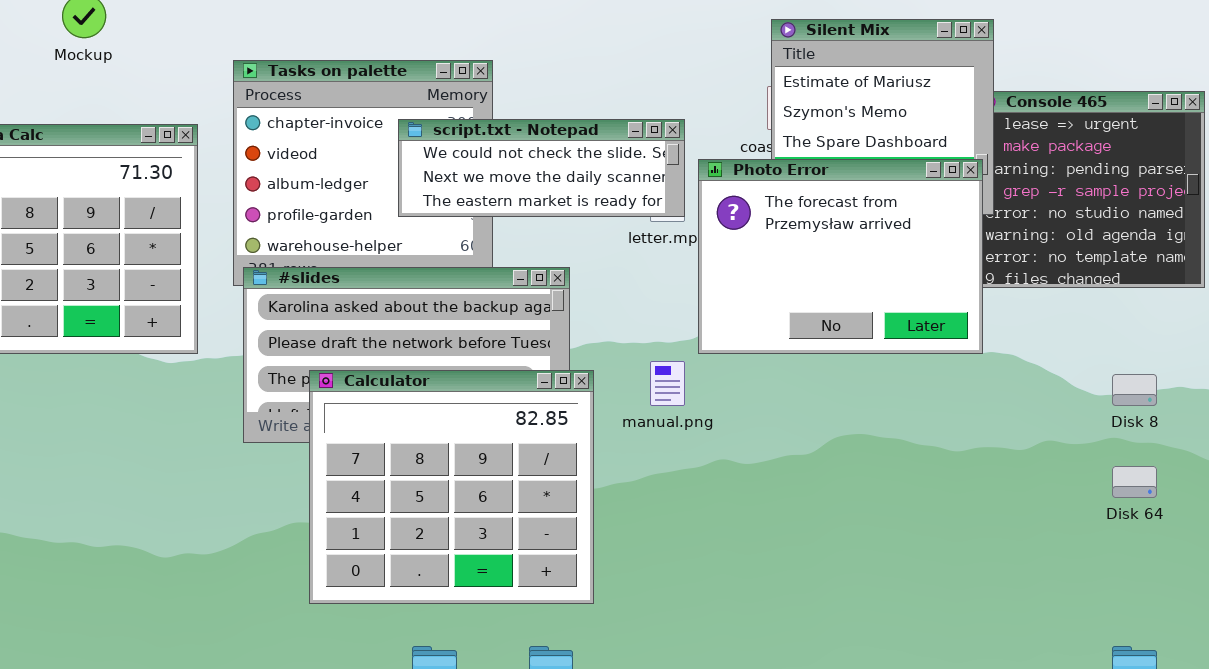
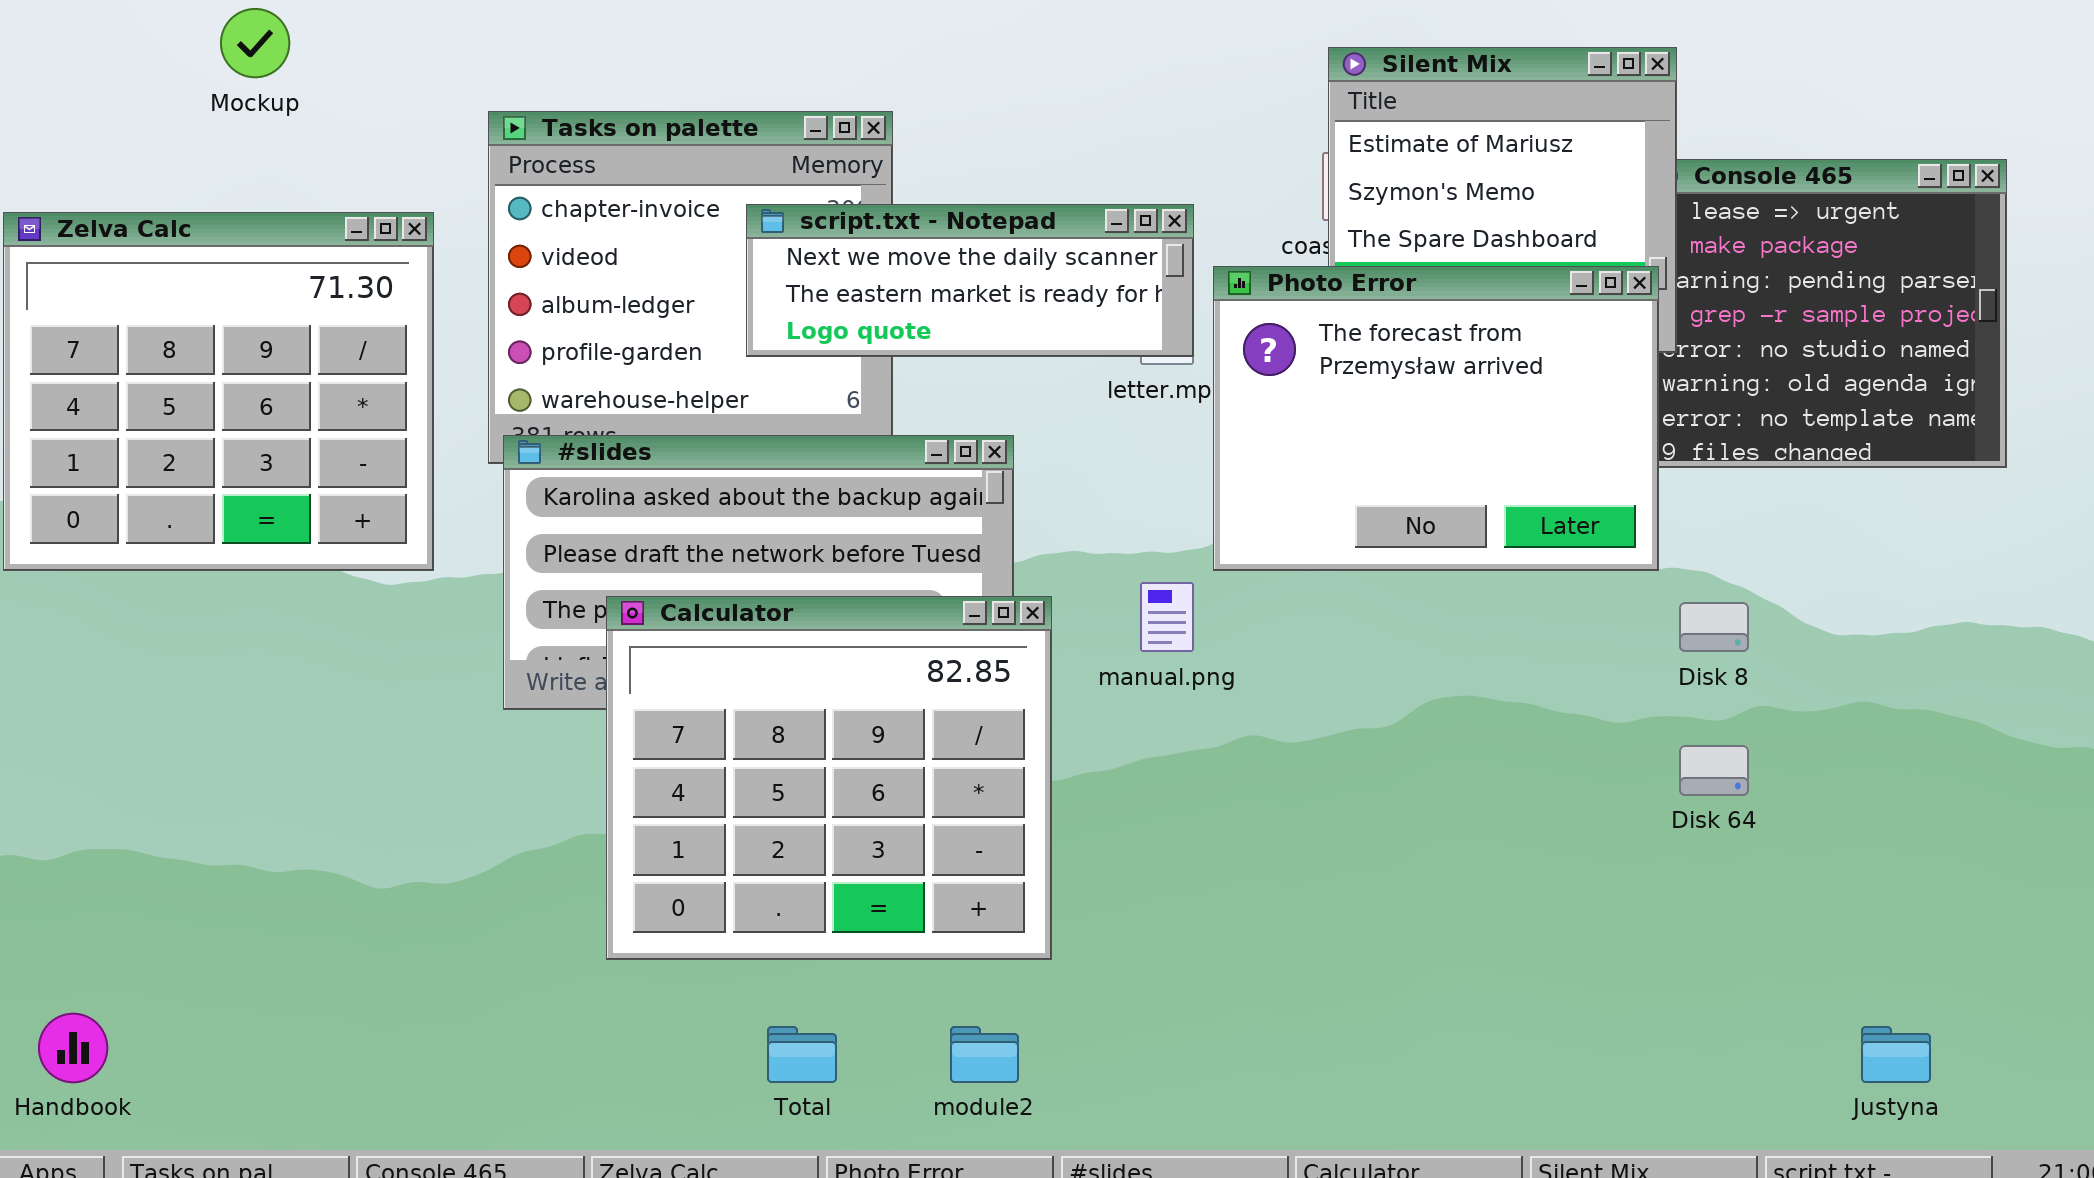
script.txt - Notepad: [398,119,685,217] -> [746,204,1194,357], scrolled down 1 row
Disk 8: [1112,374,1157,406] -> [1679,602,1749,652], moved
Disk 64: [1112,466,1157,498] -> [1679,745,1749,796], moved

